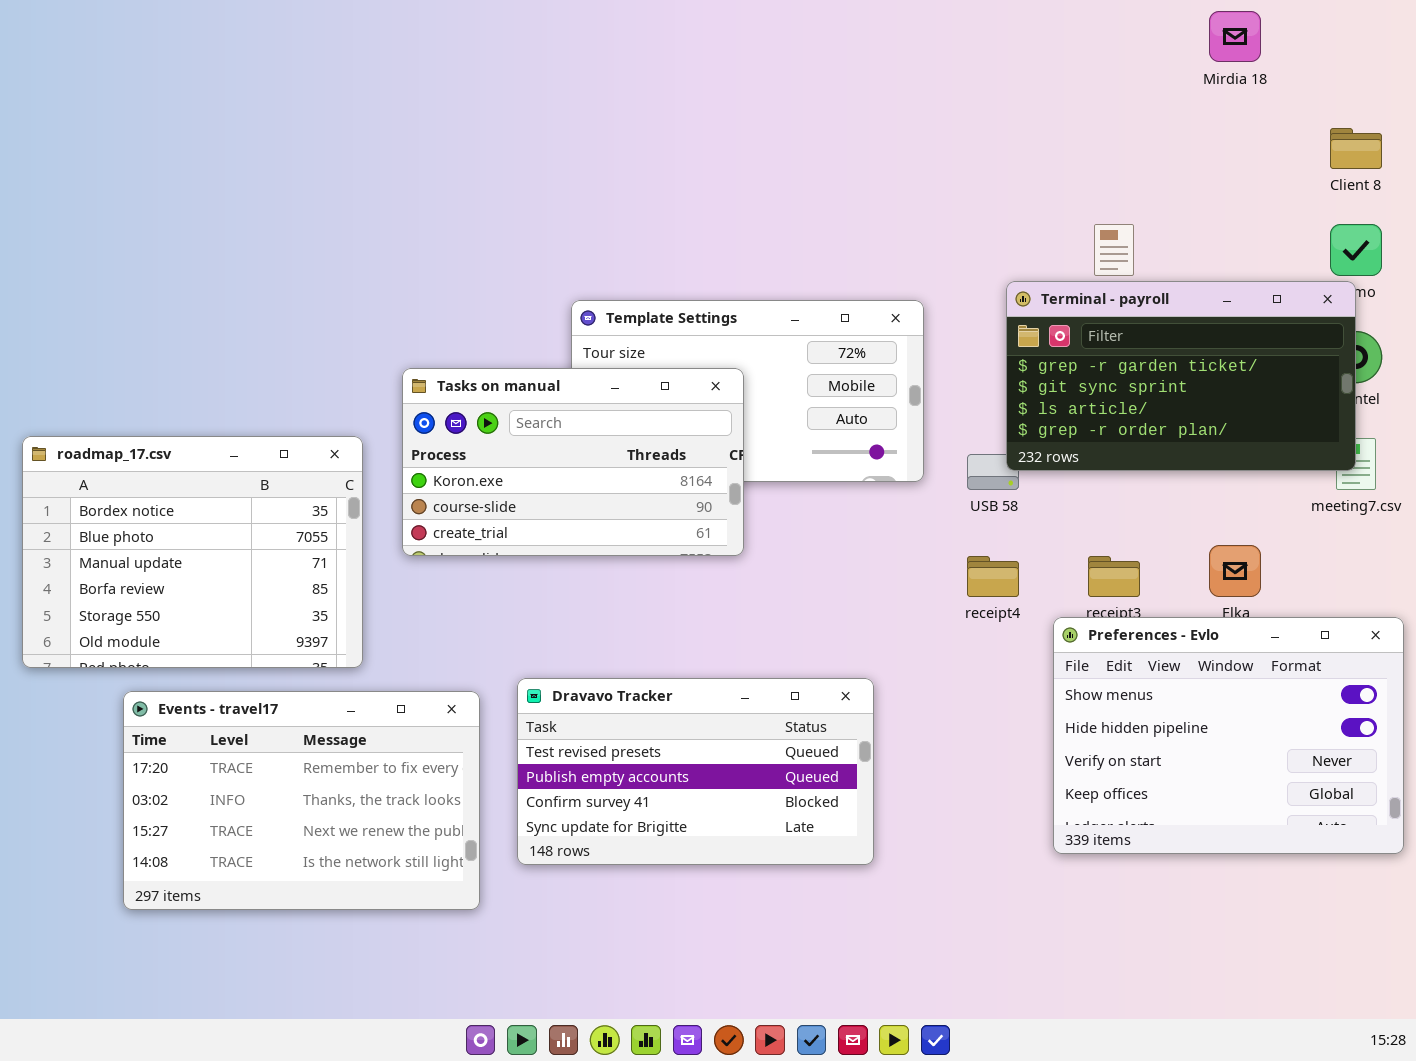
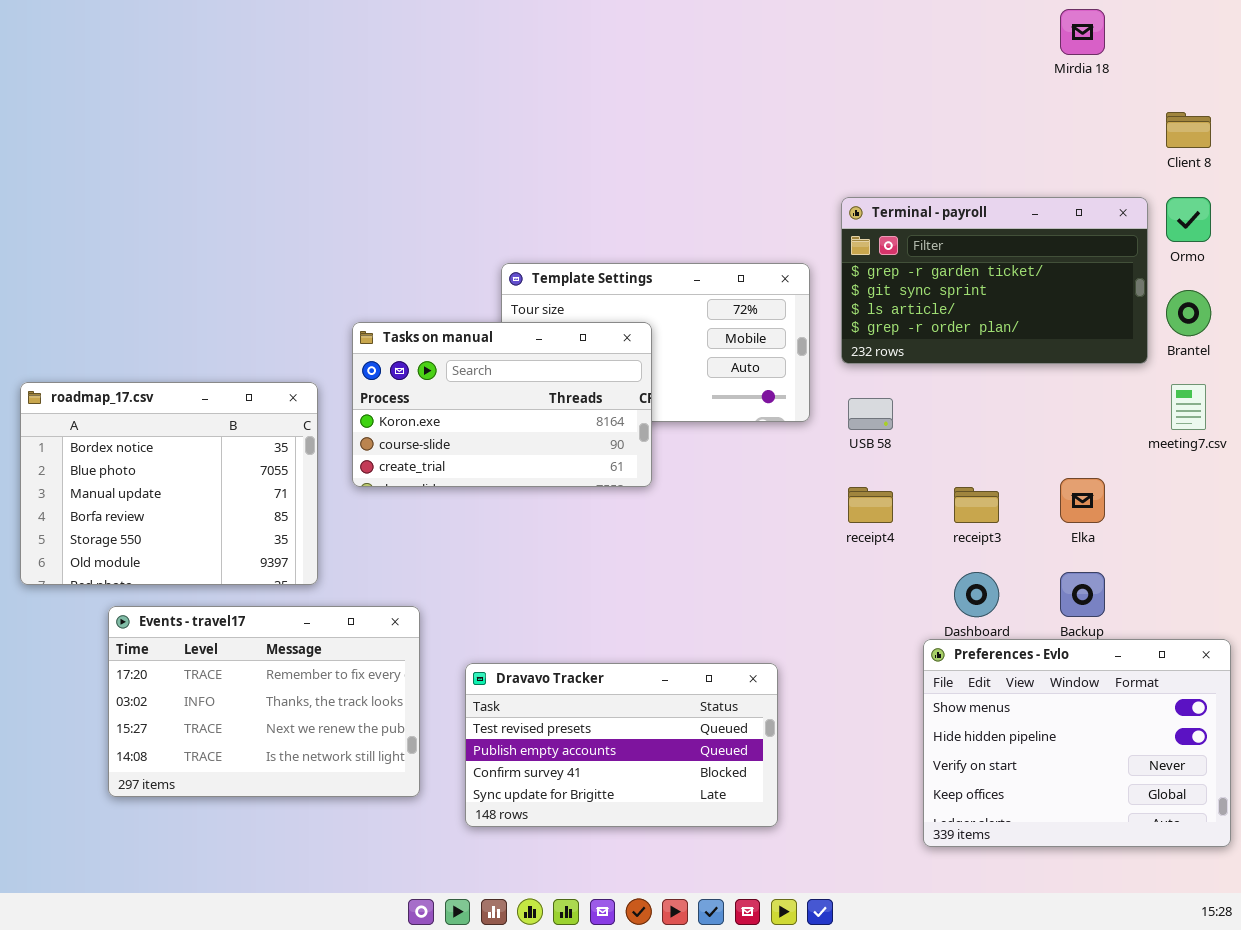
Terminal - payroll: [1006,281,1356,471] -> [841,197,1148,364], moved
Preferences - Evlo: [1053,617,1404,854] -> [923,639,1231,847], moved
Dravavo Tracker: [517,678,874,865] -> [465,663,778,827], moved

